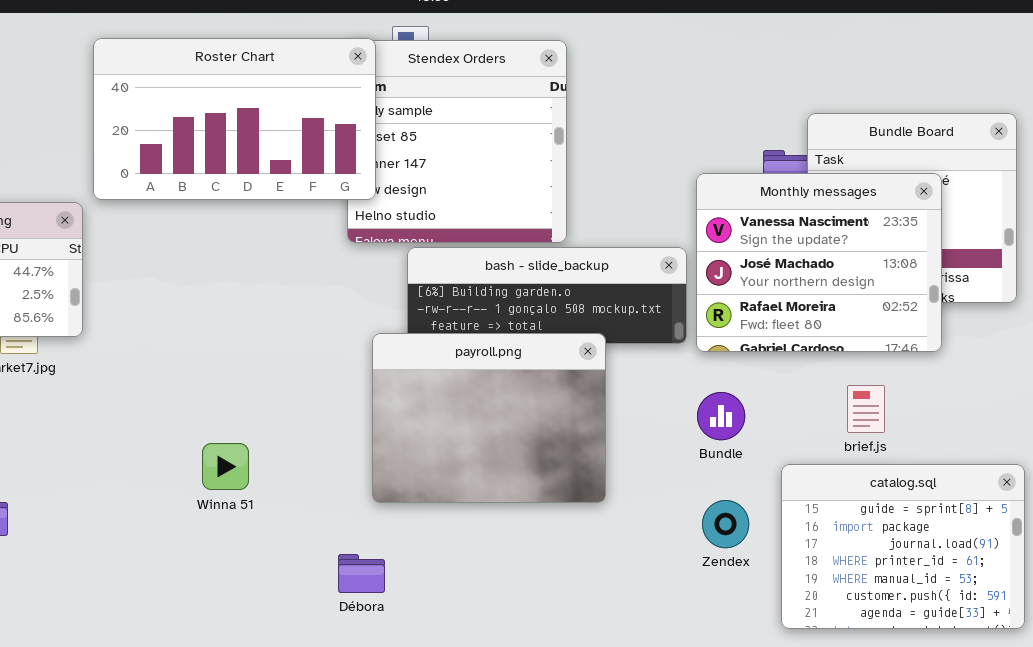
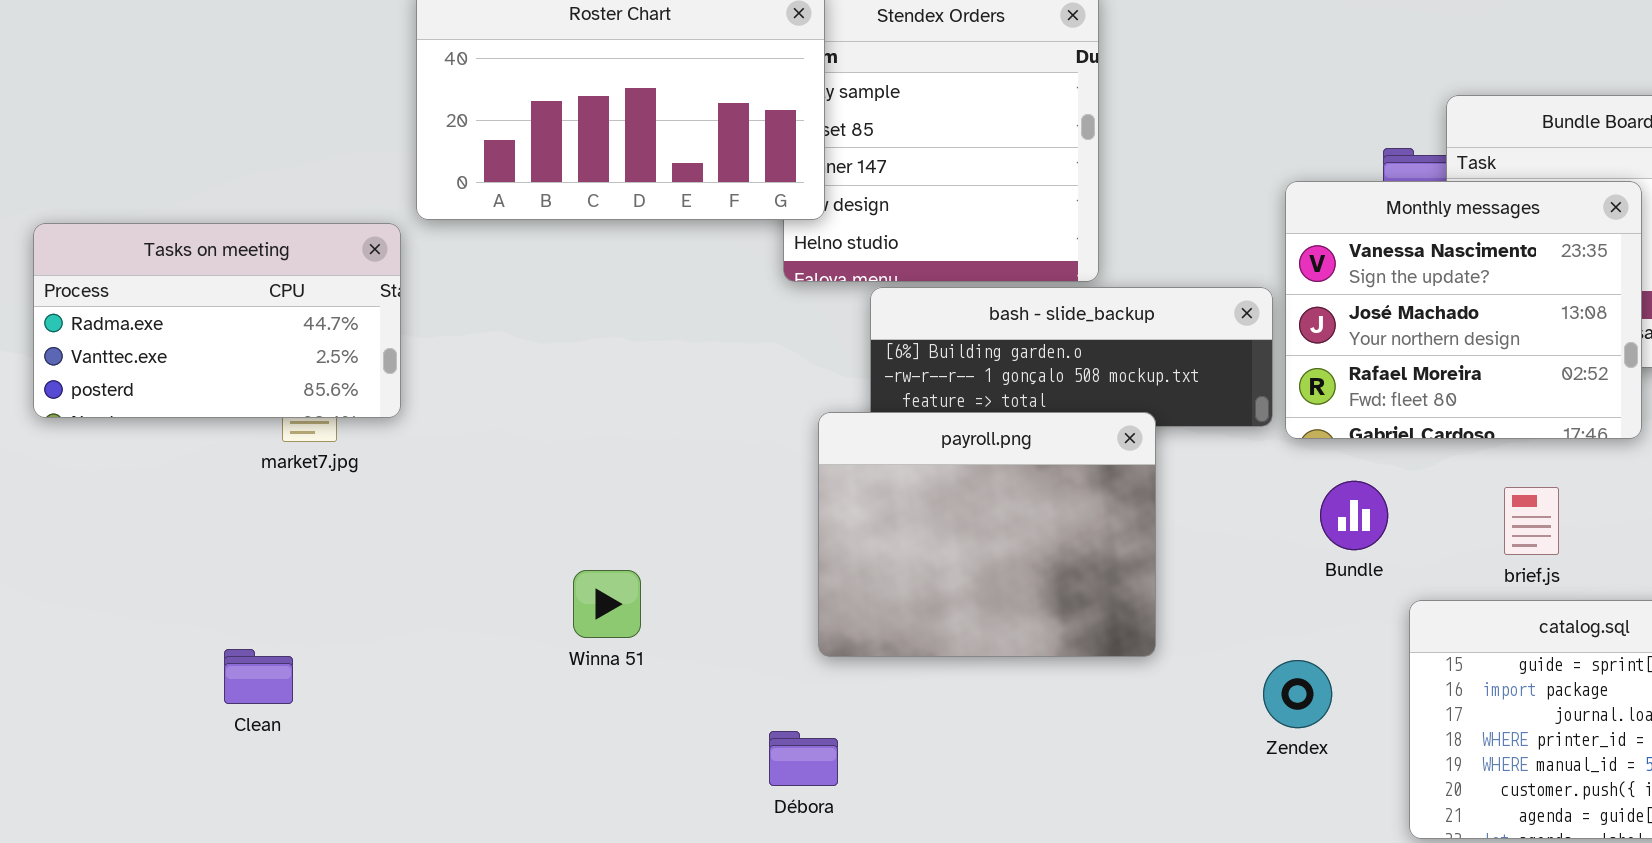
Bundle: [697,392,745,440] -> [1320,481,1388,550], moved
Zendex: [702,500,749,548] -> [1263,660,1332,728], moved

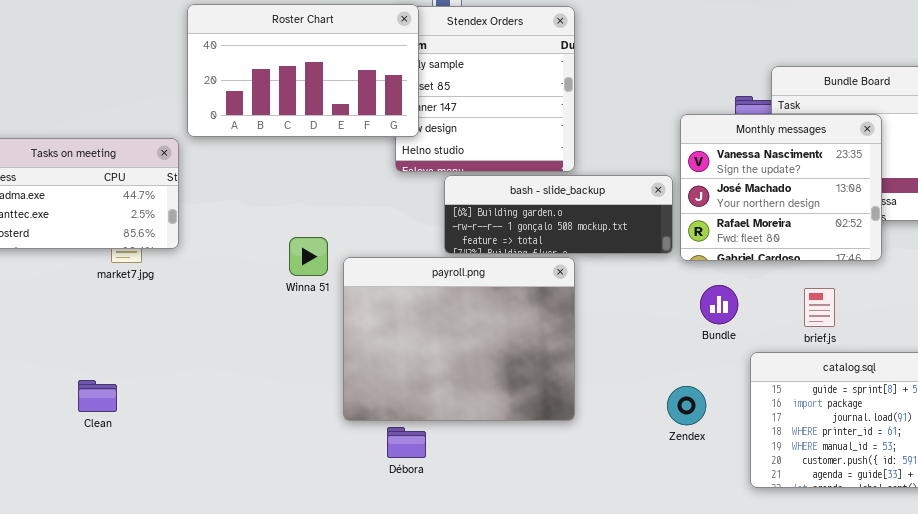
payroll.png: [818,412,1156,657] -> [343,257,575,421], moved, resized
Winna 51: [573,570,641,638] -> [289,237,328,276], moved

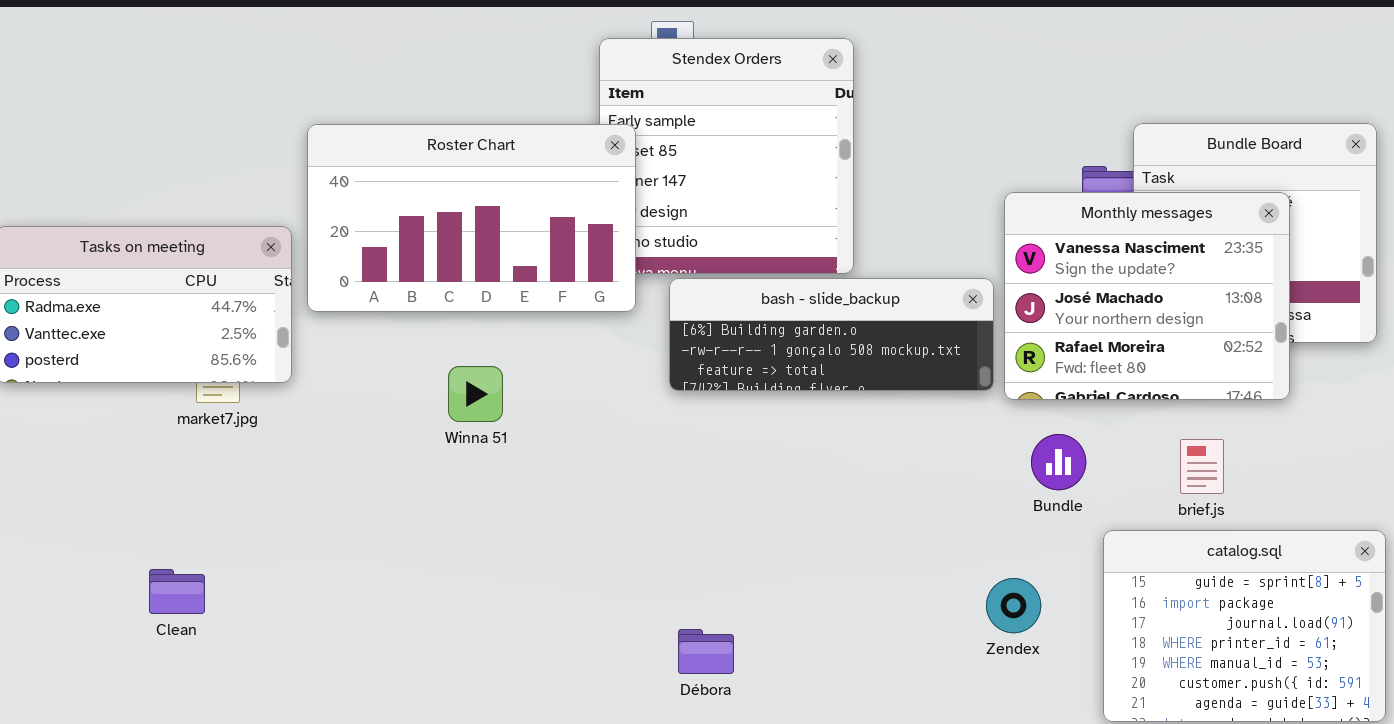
Roster Chart: [187,4,419,137] -> [307,124,636,312], moved
payroll.png: [343,257,575,421] -> none, closed
Débora: [387,427,426,458] -> [678,629,734,674], moved

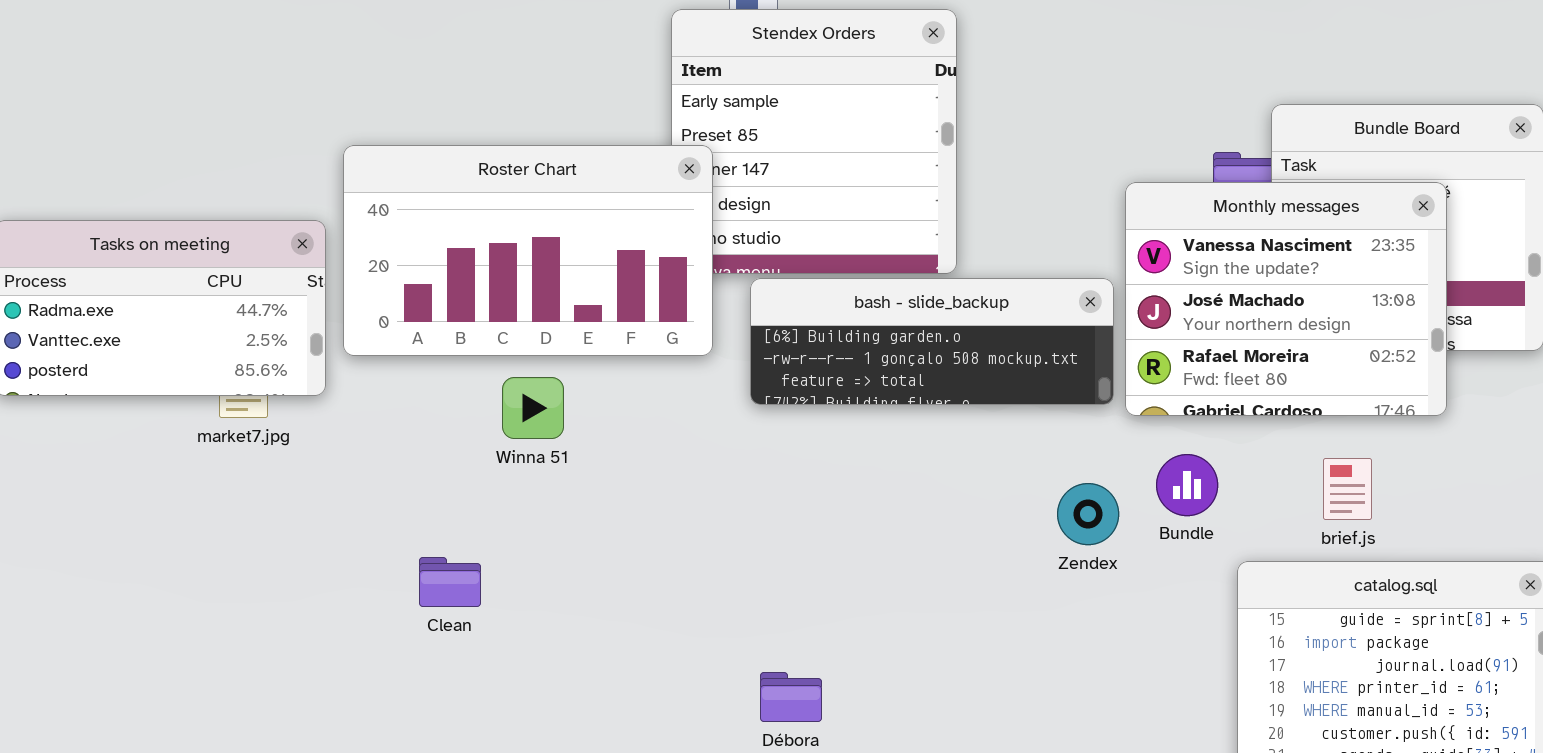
Roster Chart: [307,124,636,312] -> [343,145,713,356], moved
Clean: [149,569,205,614] -> [419,557,481,607], moved
Zendex: [986,578,1041,633] -> [1057,483,1119,545], moved

